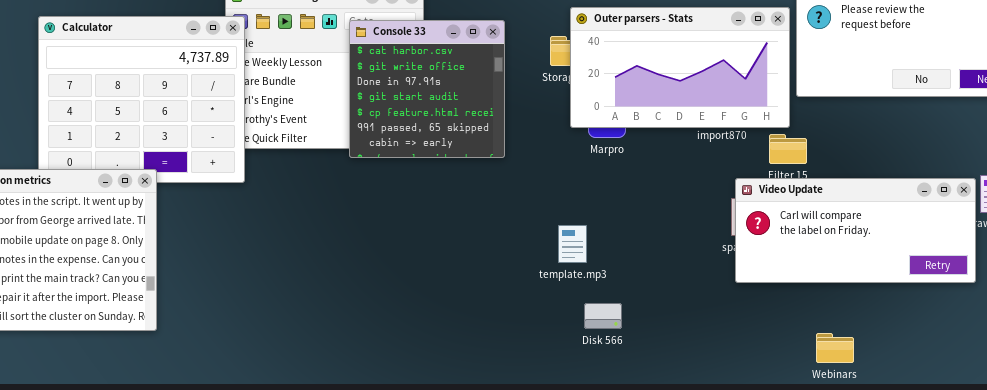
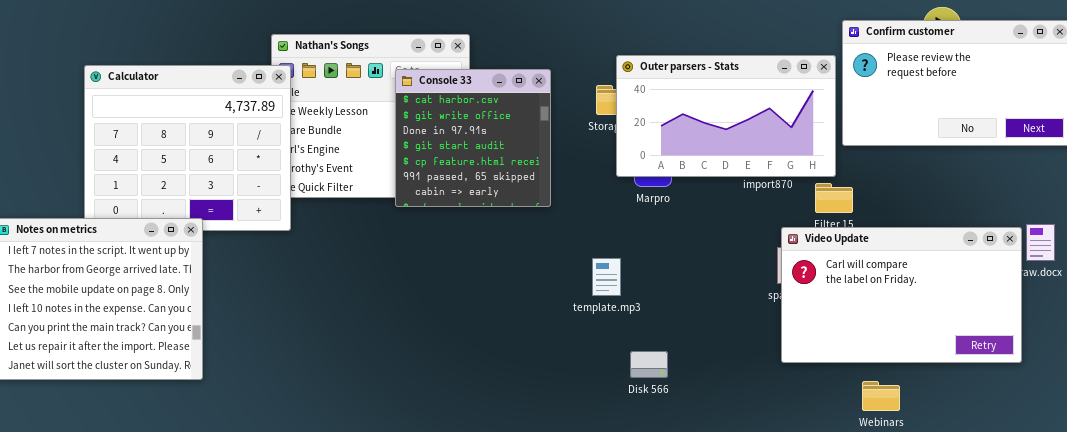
Video Update: [735,178,976,283] -> [781,227,1022,363], resized
template.mp3: [558,225,587,263] -> [592,258,621,296], moved

